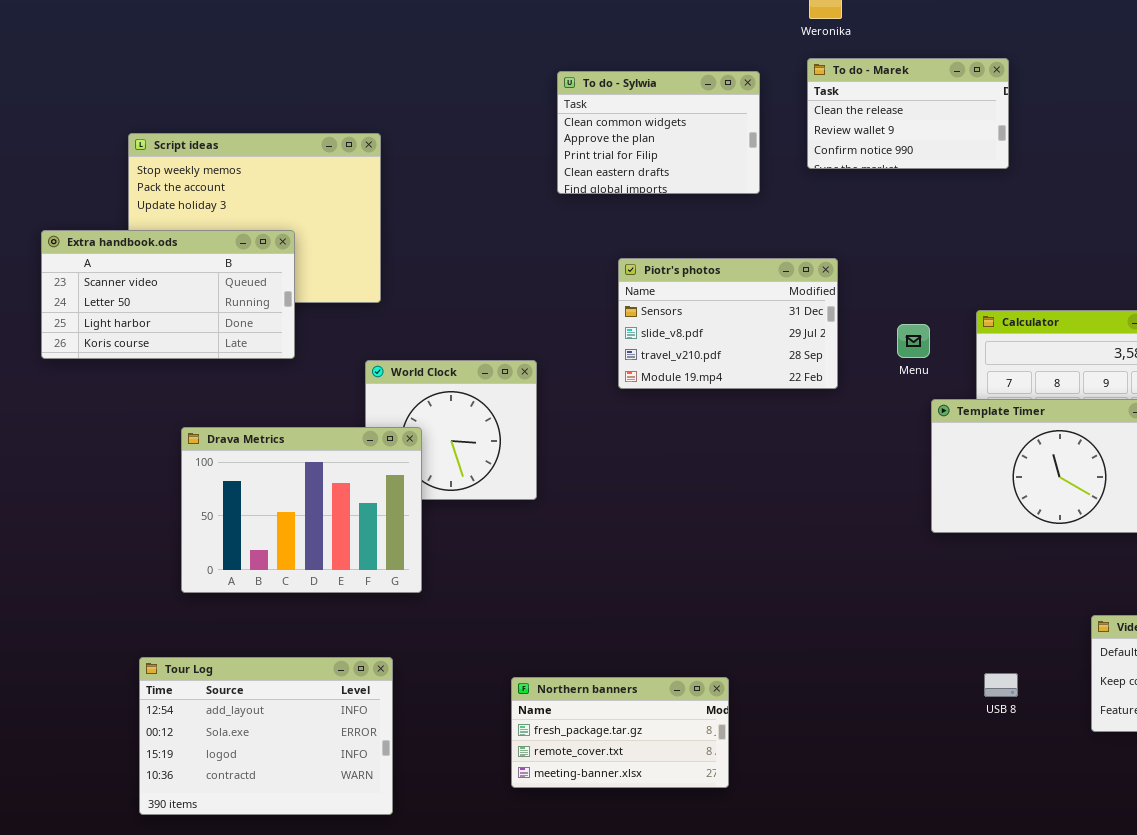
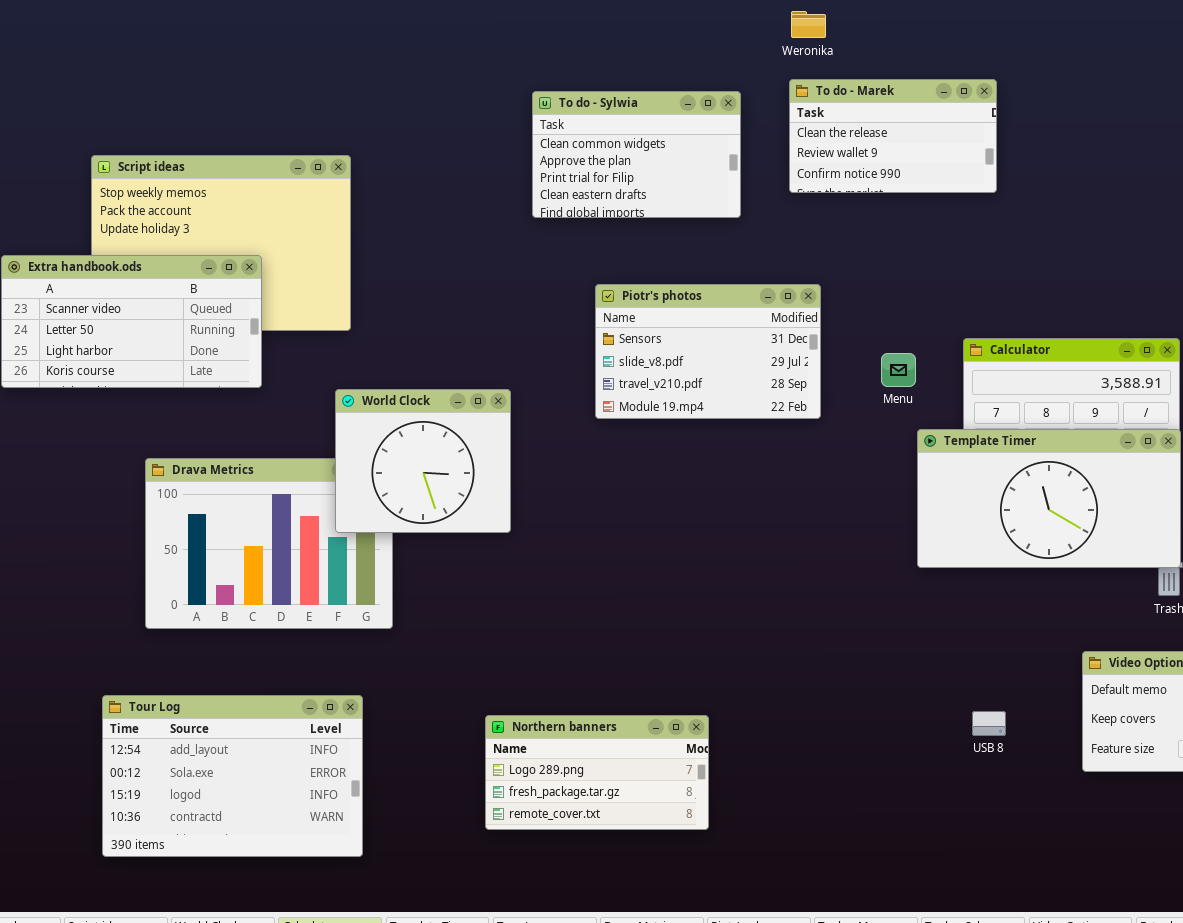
World Clock: [365,360,537,500] -> [335,389,511,533], raised
Northern banners: [511,677,729,788] -> [485,715,709,830], scrolled up 1 row

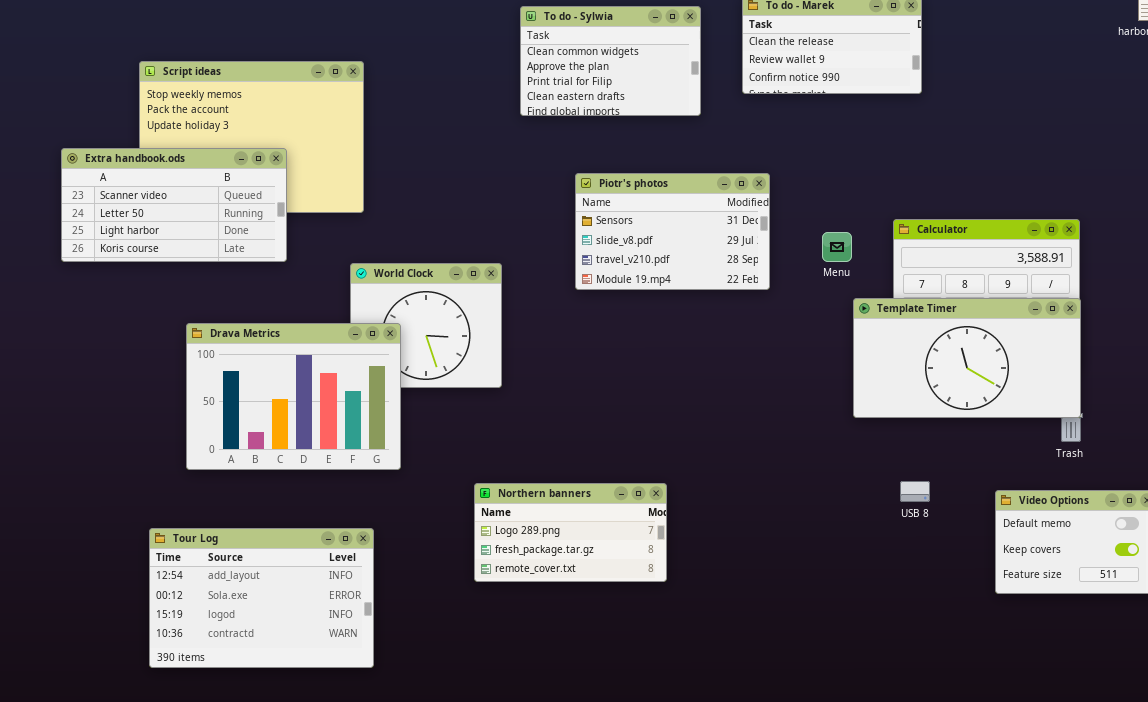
Drava Metrics: [145,458,393,629] -> [186,323,401,470], raised
USB 8: [972,711,1006,736] -> [900,481,930,502], moved
Northern banners: [485,715,709,830] -> [474,483,667,582], moved

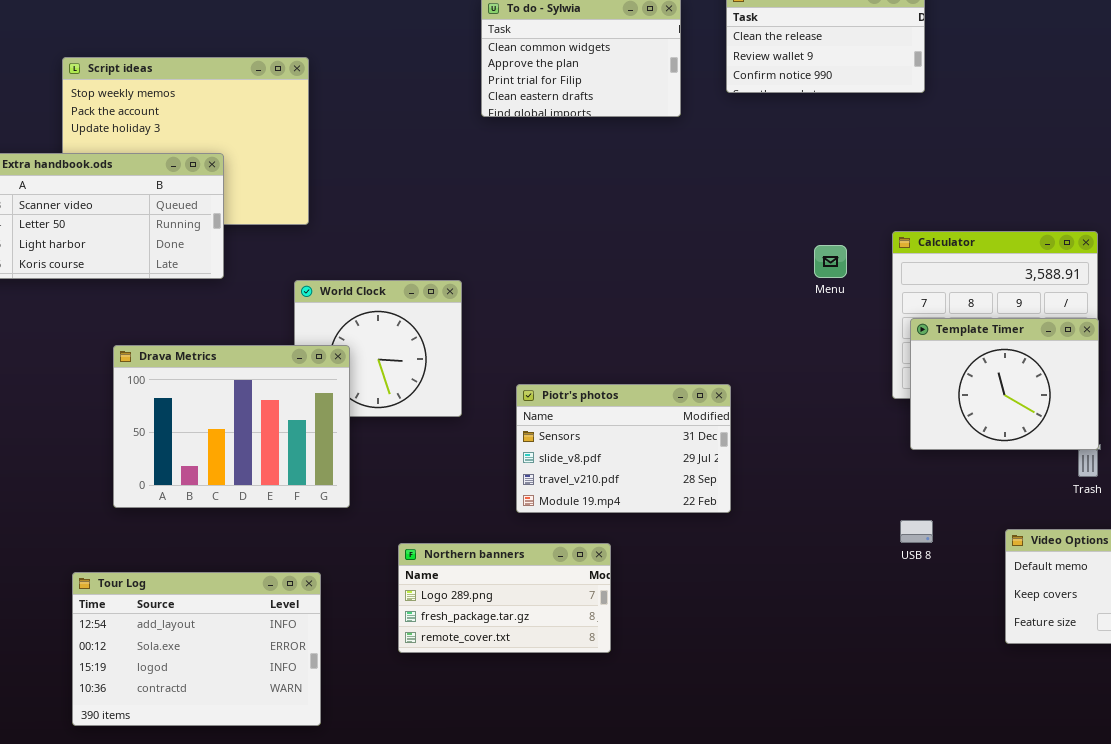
Piotr's photos: [575,173,770,290] -> [516,384,731,513], moved
Template Timer: [853,298,1081,418] -> [910,318,1099,450], resized
Northern banners: [474,483,667,582] -> [398,543,611,653], moved

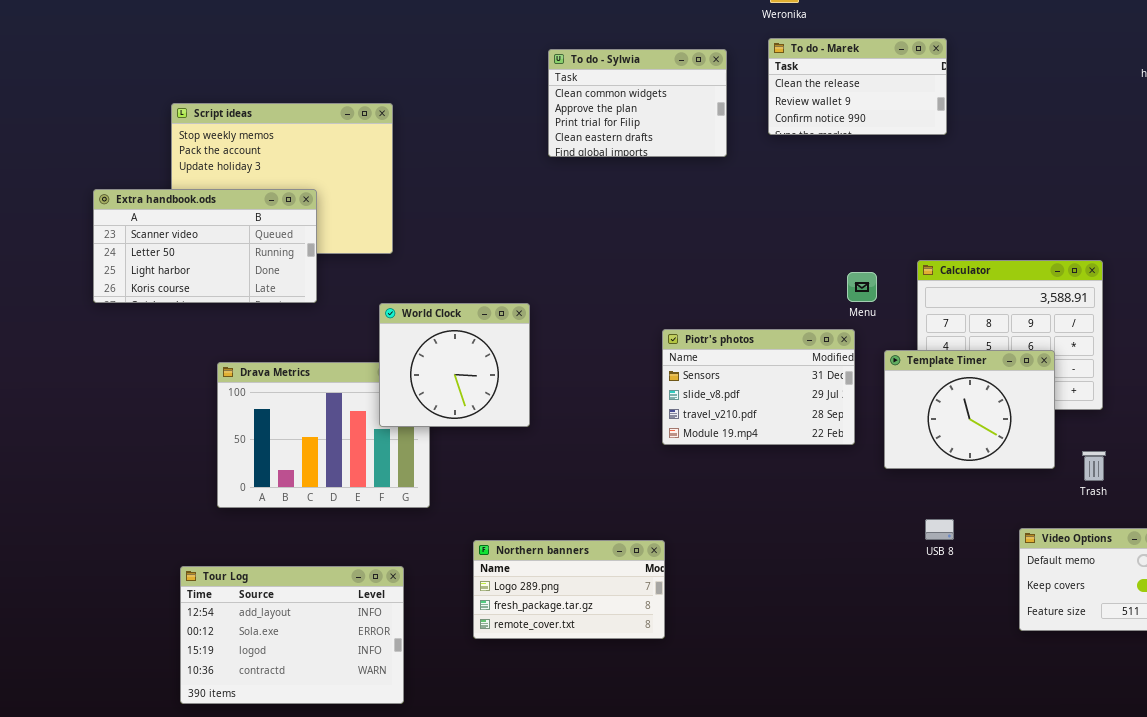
World Clock: [294,280,462,417] -> [379,303,530,427], raised
Template Timer: [910,318,1099,450] -> [884,350,1055,469], moved
Piotr's photos: [516,384,731,513] -> [662,329,855,445], moved

